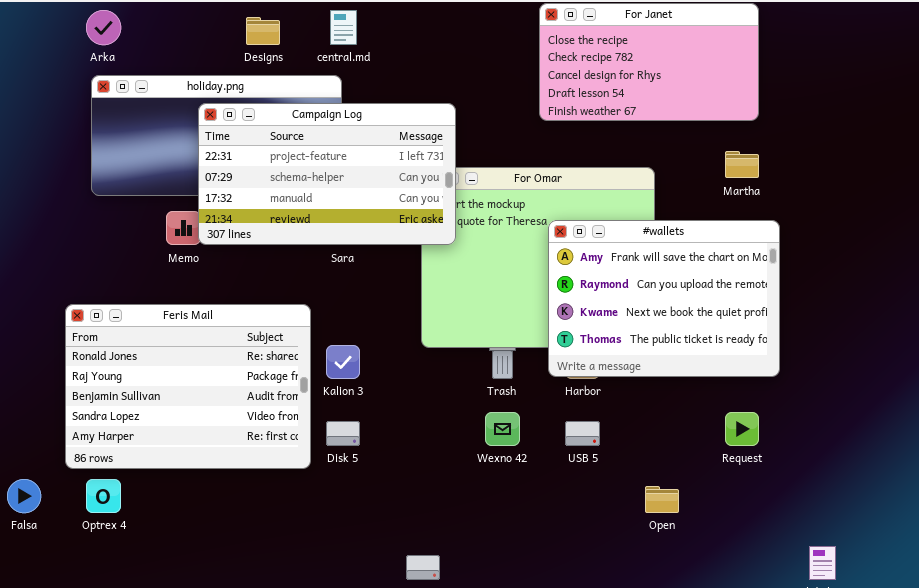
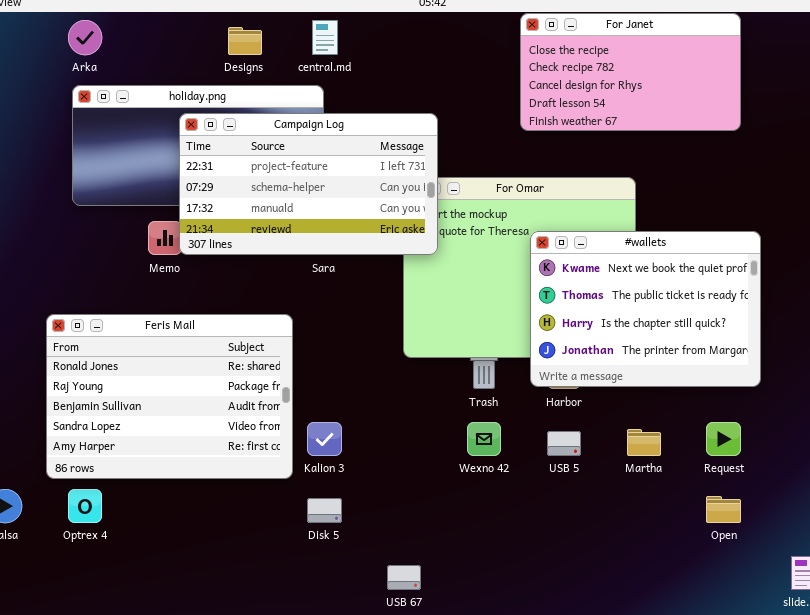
Martha: [725,151,759,178] -> [627,429,661,456], moved
#wallets: [548,220,780,377] -> [530,231,761,387], scrolled down 2 rows
Kalion 3: [326,345,360,379] -> [307,422,342,456], moved
Disk 5: [326,421,360,446] -> [307,498,342,523], moved
Open: [645,486,679,513] -> [706,496,741,523], moved

